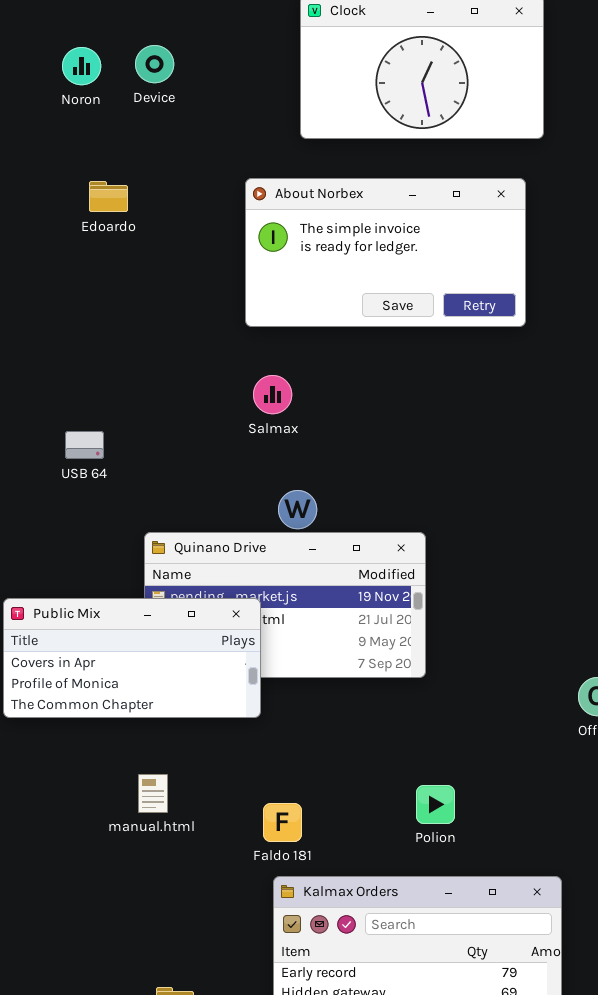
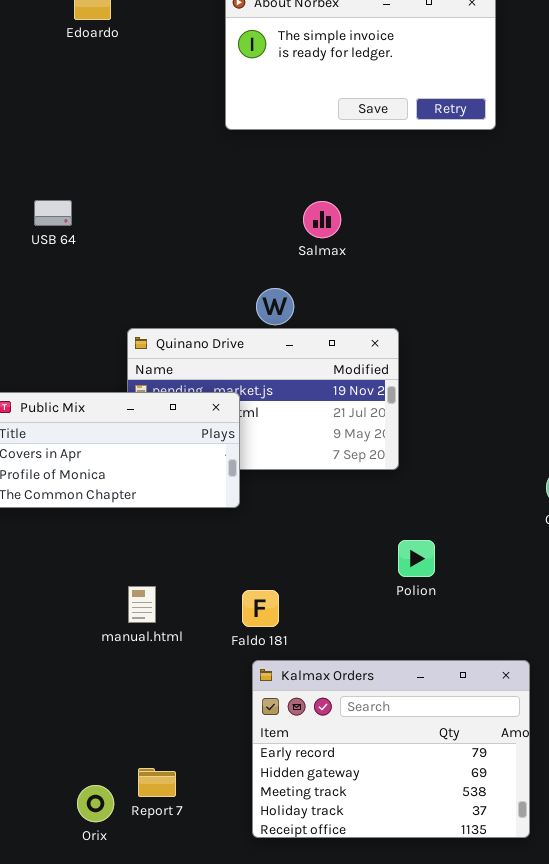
Salmax: [253,375,292,414] -> [303,201,341,238], moved
USB 64: [65,431,104,459] -> [34,200,72,226], moved
manual.html: [138,774,168,813] -> [128,586,156,623], moved
Polion: [416,785,455,824] -> [398,540,435,577], moved

